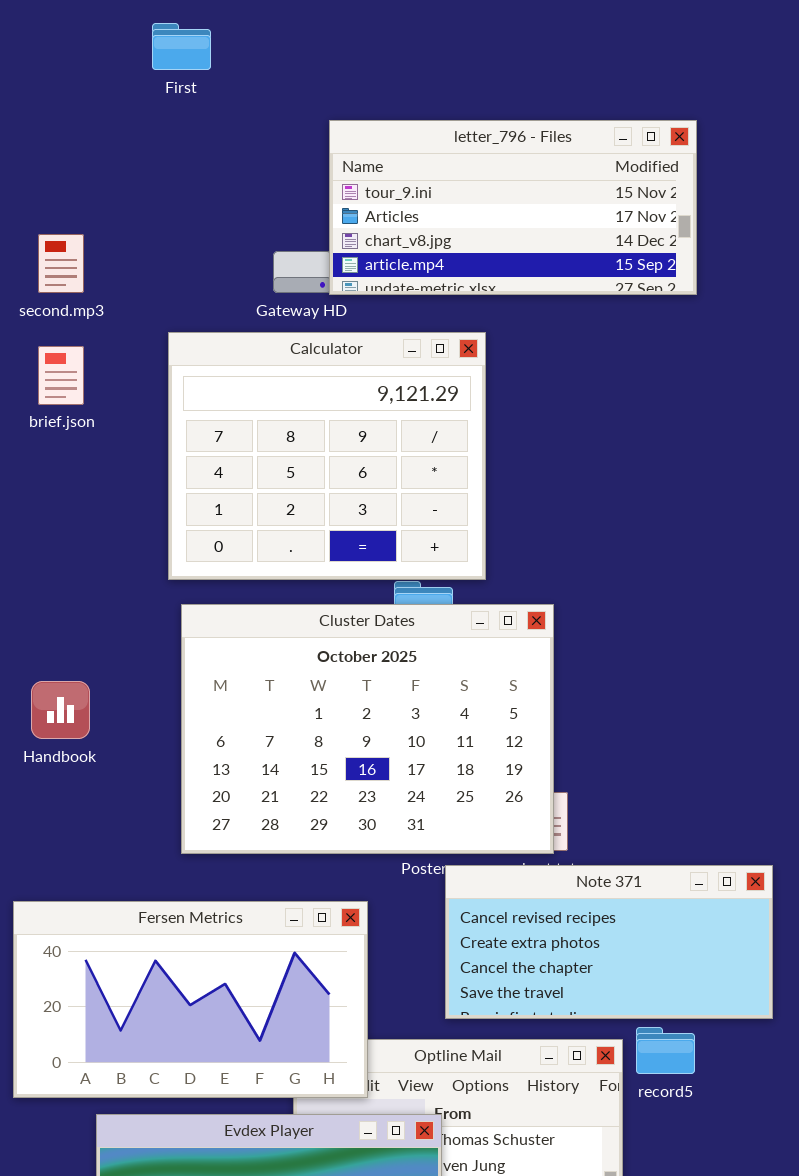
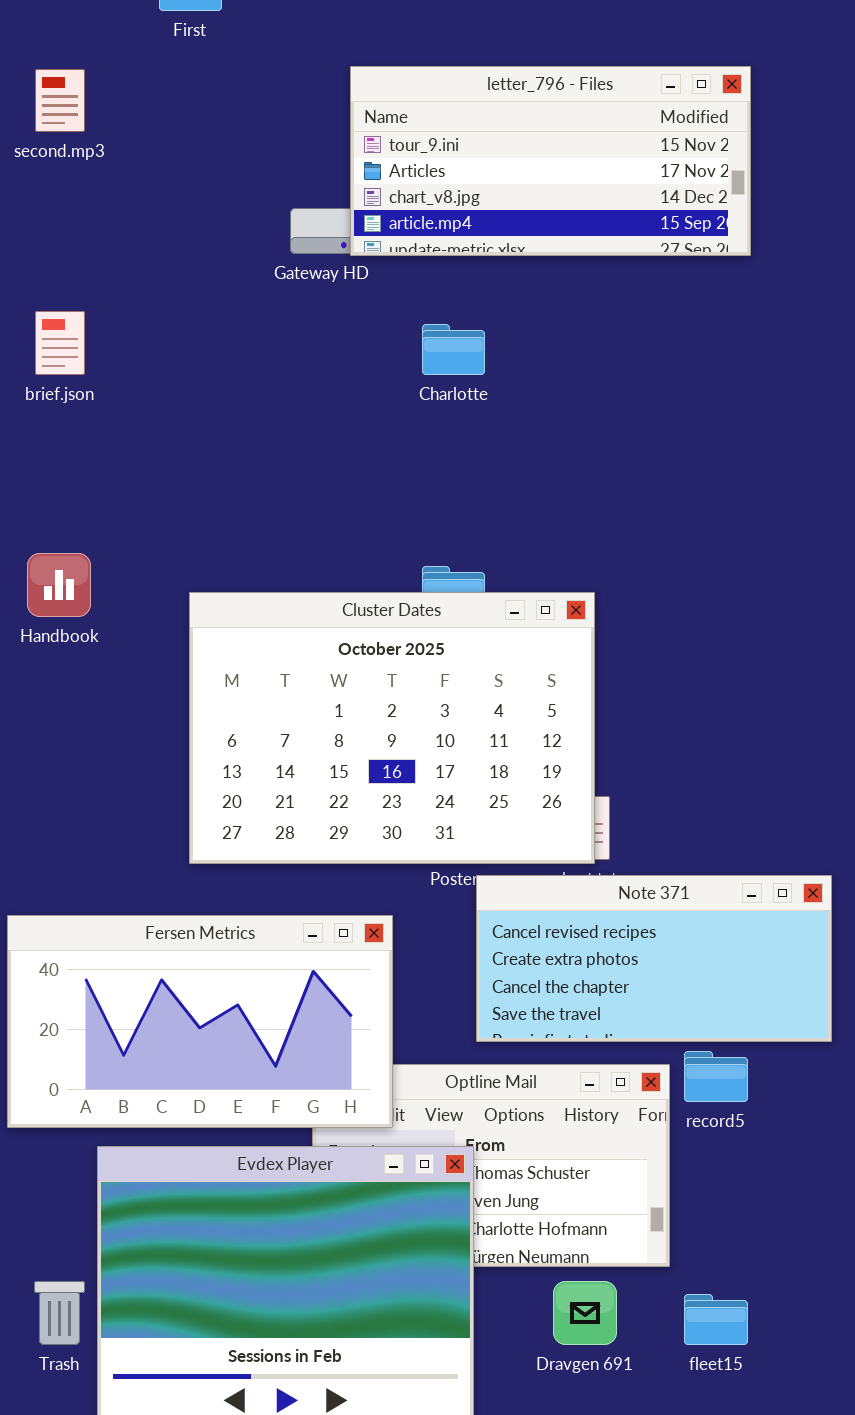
second.mp3: [38,234,84,293] -> [35,69,85,132], moved
Calculator: [168,332,486,580] -> none, closed
Handbook: [31,681,90,739] -> [27,553,91,617], moved

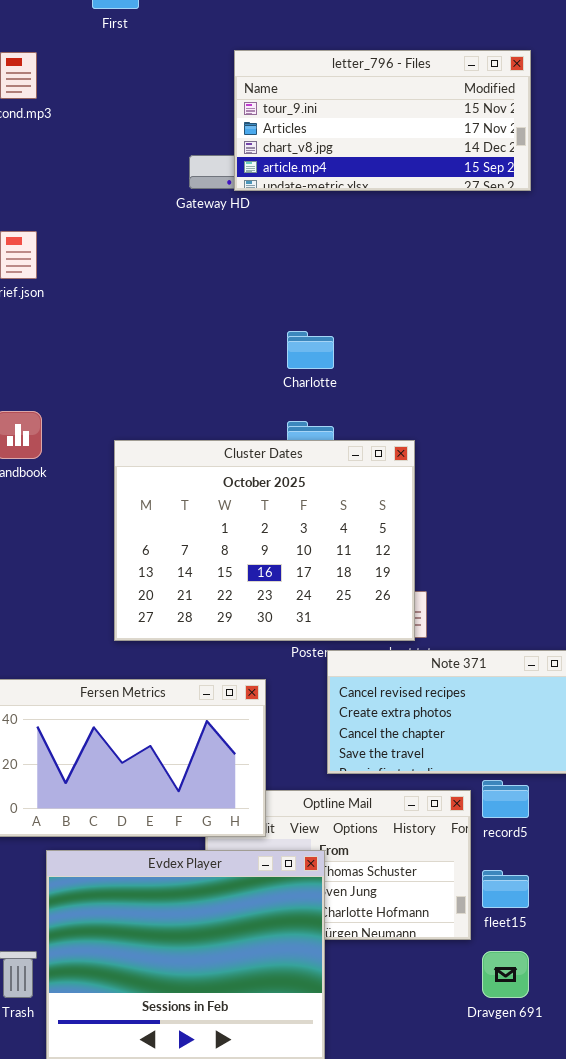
Charlotte: [422,324,485,375] -> [287,331,334,369], moved
Dravgen 691: [553,1281,617,1345] -> [482,951,529,998], moved
fleet15: [684,1294,748,1345] -> [482,870,529,908], moved

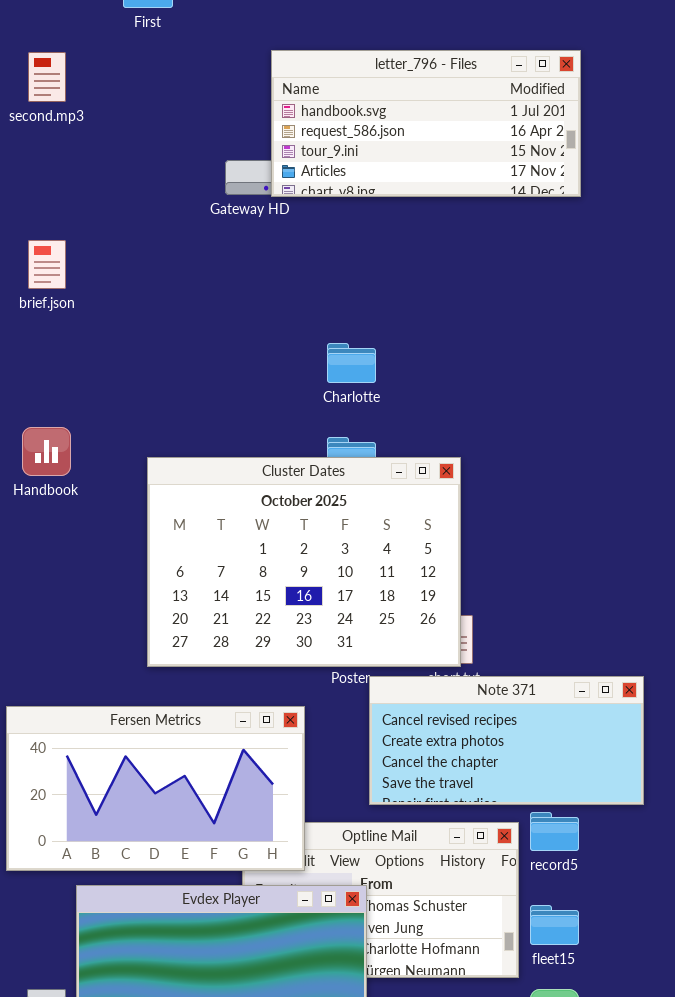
letter_796 - Files: [234,50,531,191] -> [271,50,581,197], scrolled up 2 rows

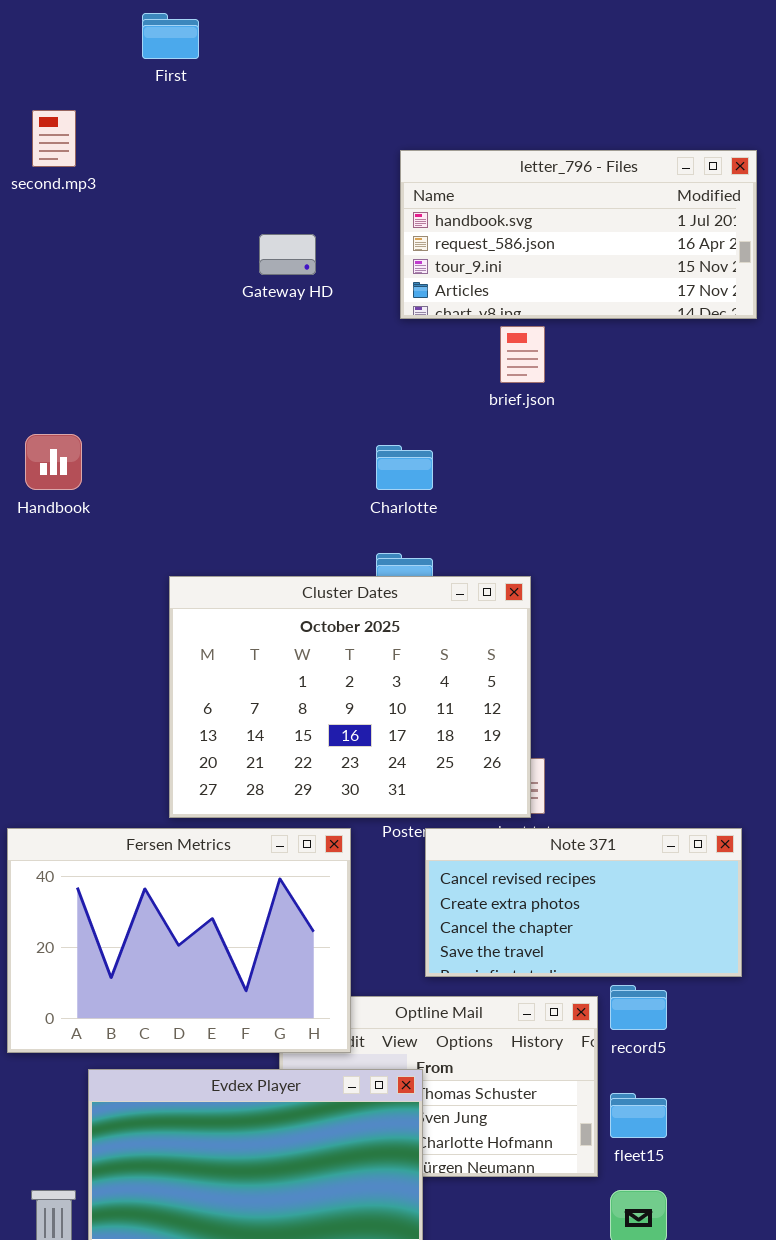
letter_796 - Files: [271,50,581,197] -> [400,150,757,319], moved
brief.json: [28,240,66,289] -> [500,326,545,383], moved
Handbook: [22,427,71,476] -> [25,434,82,490], moved
Fersen Metrics: [6,706,305,871] -> [7,828,351,1053], resized

